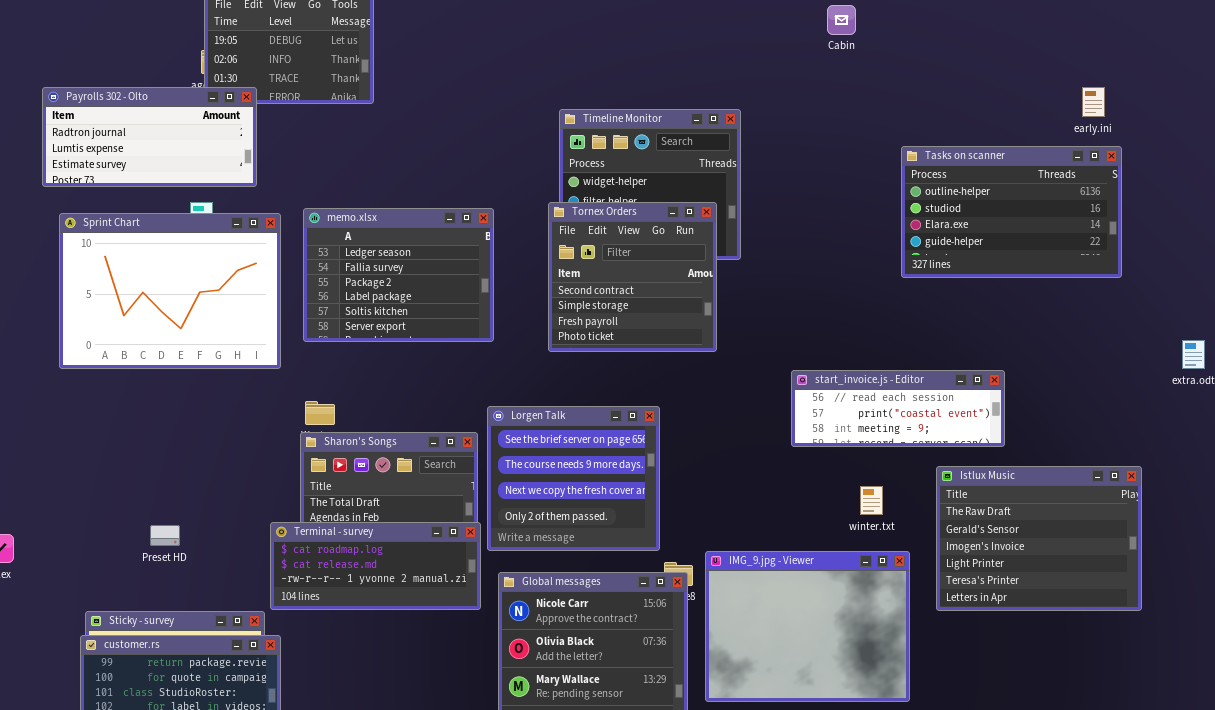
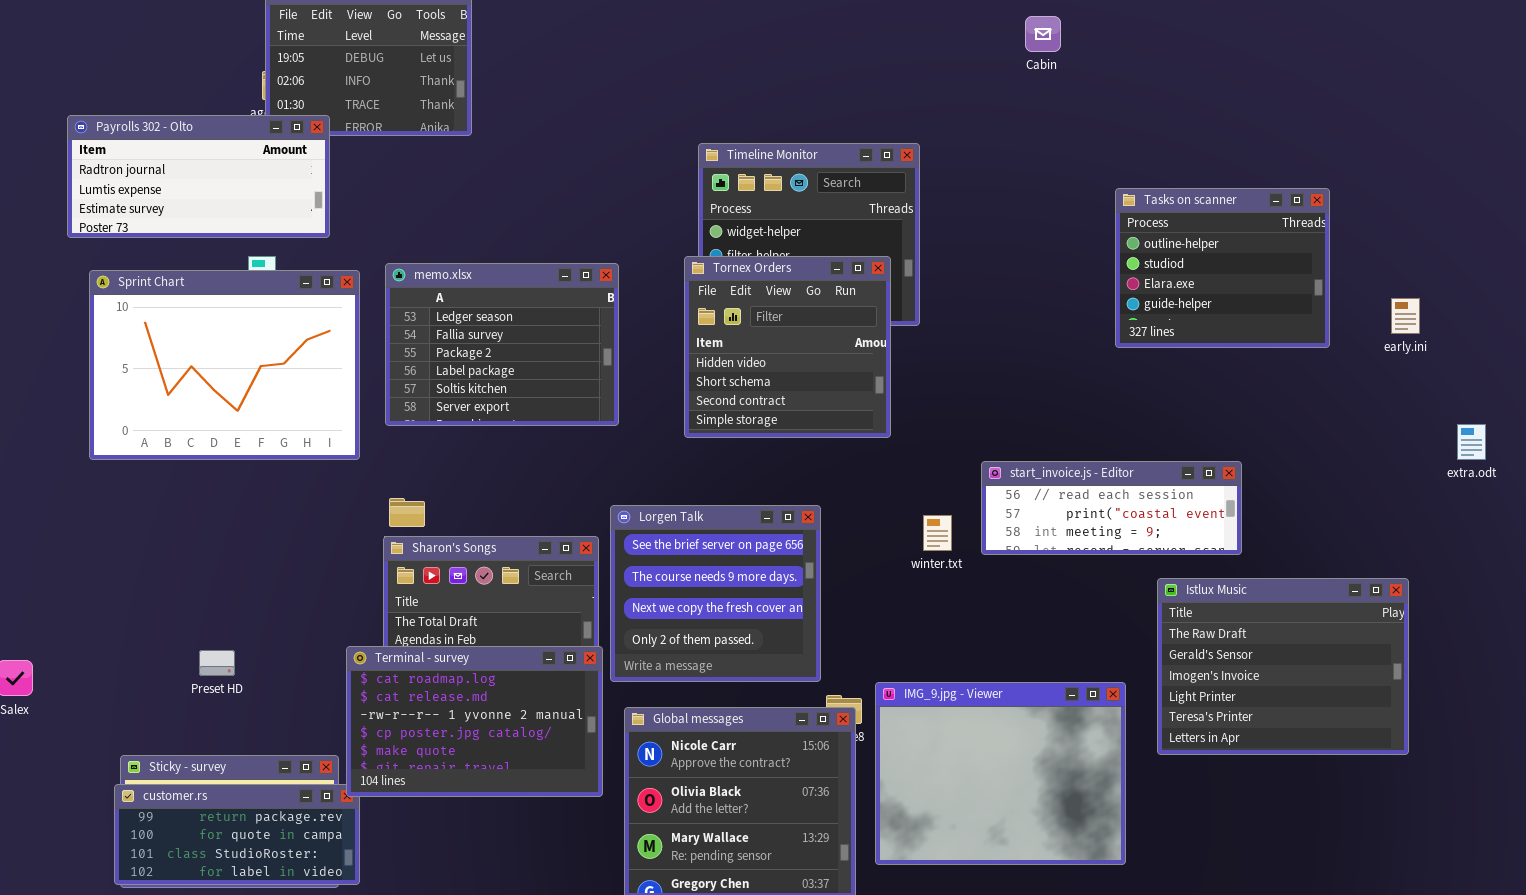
early.ini: [1082,87,1105,117] -> [1391,298,1420,334], moved
Tasks on scanner: [901,146,1122,278] -> [1115,188,1330,348], resized
Tornex Orders: [548,202,717,352] -> [684,256,891,438], scrolled up 2 rows
winter.txt: [860,486,883,515] -> [923,515,952,551], moved
Terminal - survey: [270,522,481,610] -> [346,646,603,797], resized

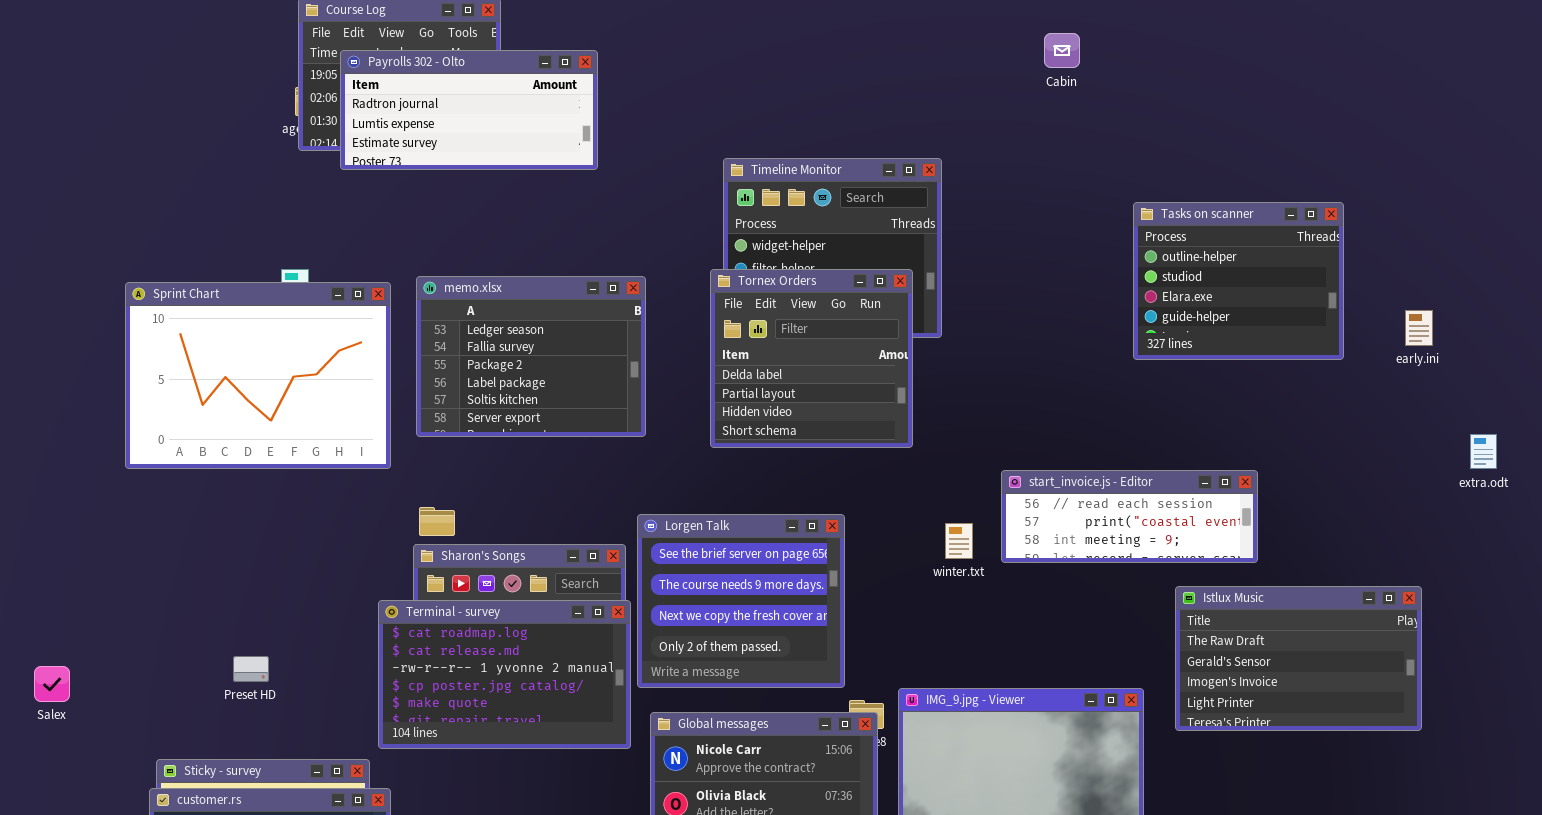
Payrolls 302 - Olto: [67,115,330,238] -> [340,50,598,170], moved
Tornex Orders: [684,256,891,438] -> [710,269,913,448], scrolled up 2 rows
Istlux Music: [1157,578,1409,755] -> [1175,586,1422,731], resized
Terminal - survey: [346,646,603,797] -> [378,600,631,749], moved

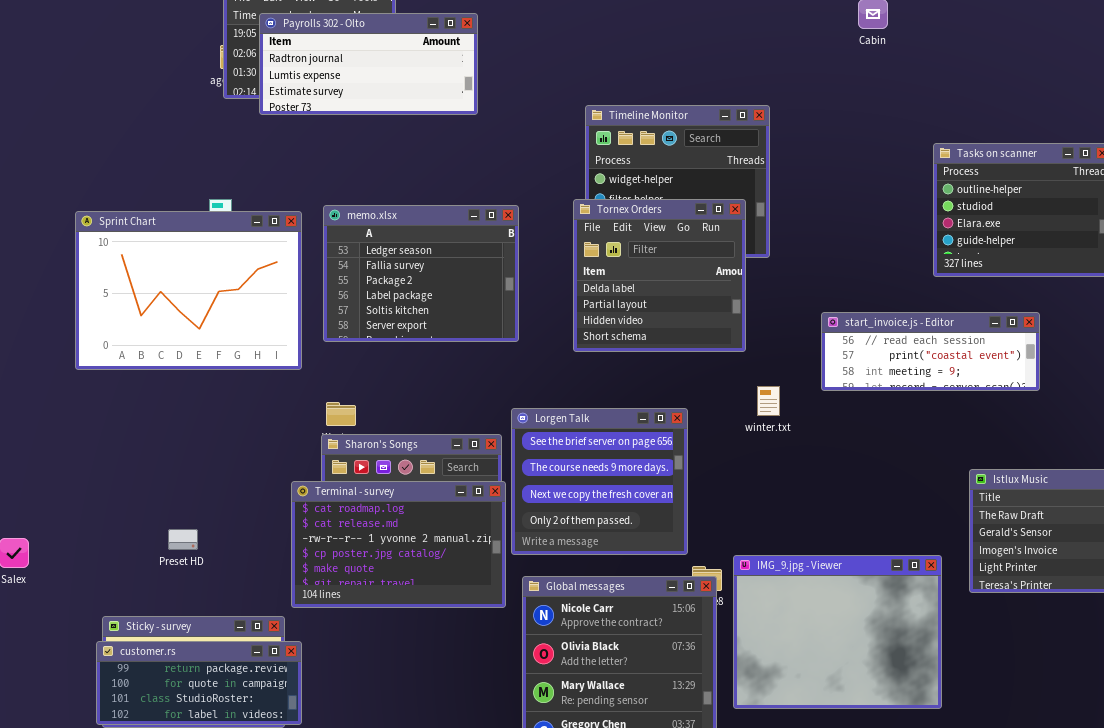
start_invoice.js - Editor: [1001,470,1258,563] -> [821,312,1040,391], moved
winter.txt: [945,523,973,559] -> [757,386,780,416], moved

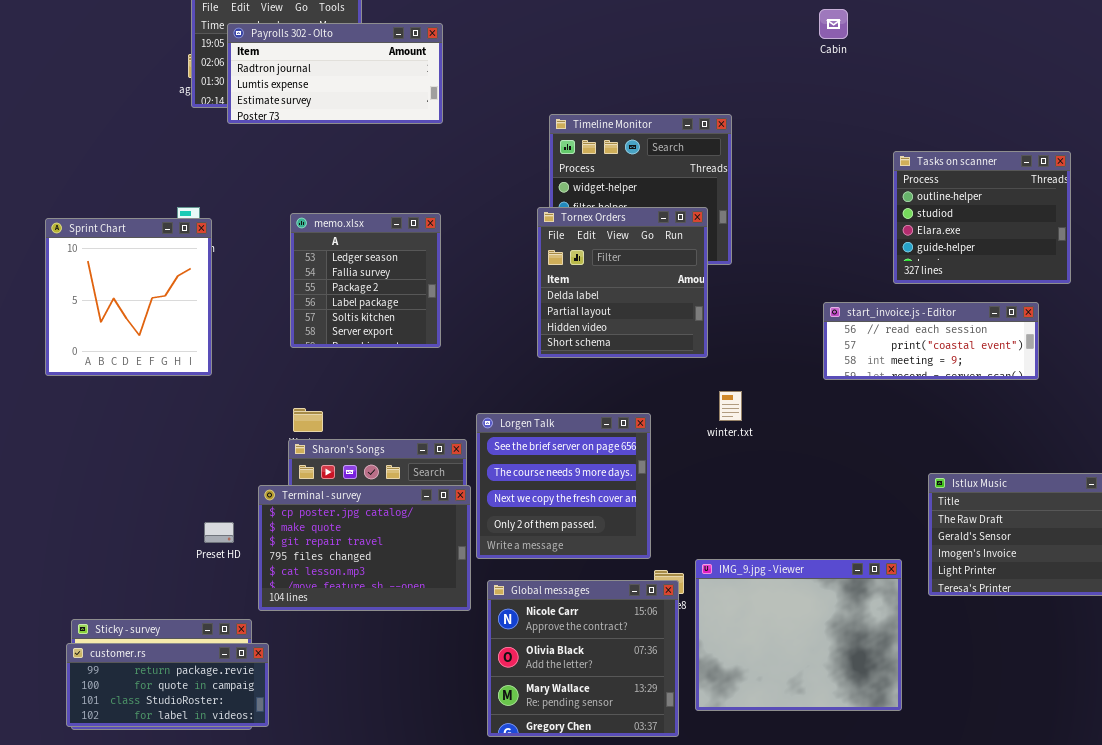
memo.xlsx: [323,205,519,342] -> [290,213,441,348], resized
Sprint Chart: [75,211,302,370] -> [45,218,212,376], resized
start_invoice.js - Editor: [821,312,1040,391] -> [823,302,1039,380], moved
Terminal - survey: [291,481,506,608] -> [258,485,471,611], scrolled down 3 rows
Preset HD: [168,529,198,550] -> [204,522,234,543], moved

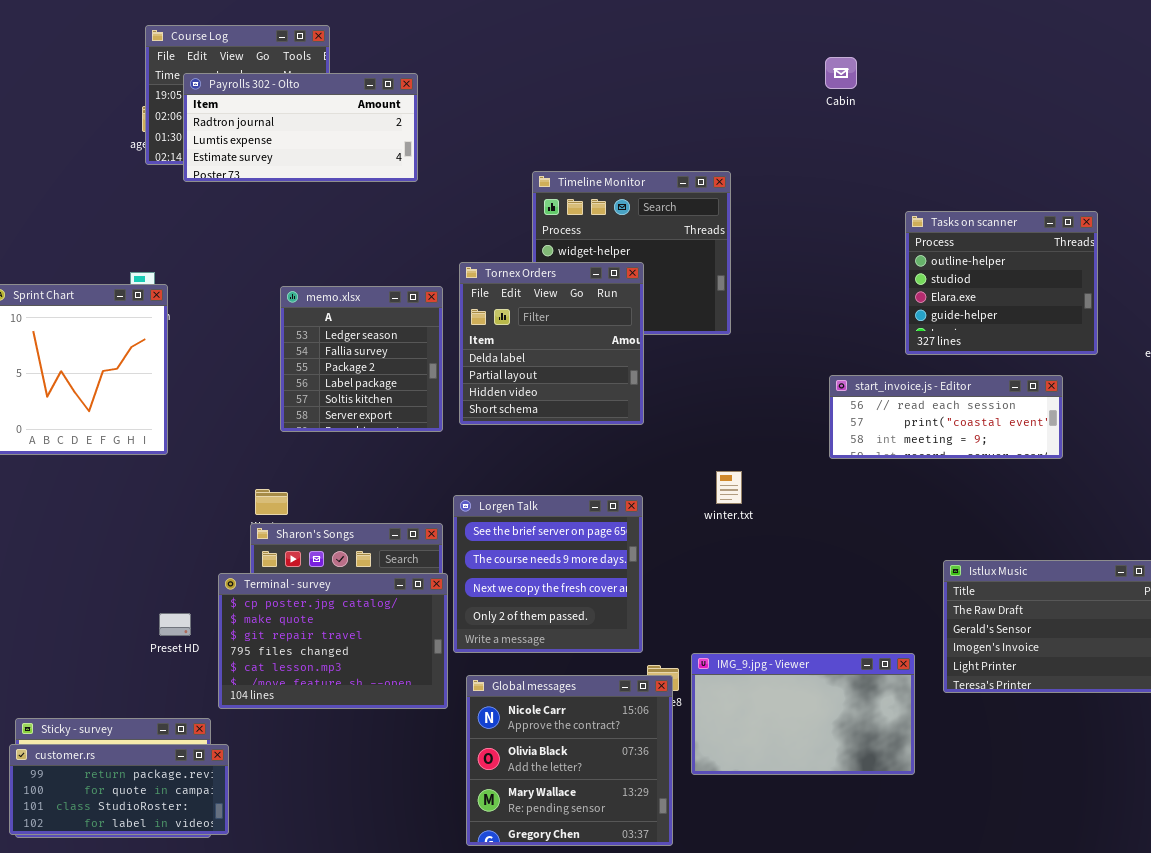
Tornex Orders: [537,207,708,358] -> [459,262,644,425], moved
memo.xlsx: [290,213,441,348] -> [280,286,443,432], moved
IMG_9.jpg - Viewer: [695,559,902,711] -> [691,653,915,775], resized

